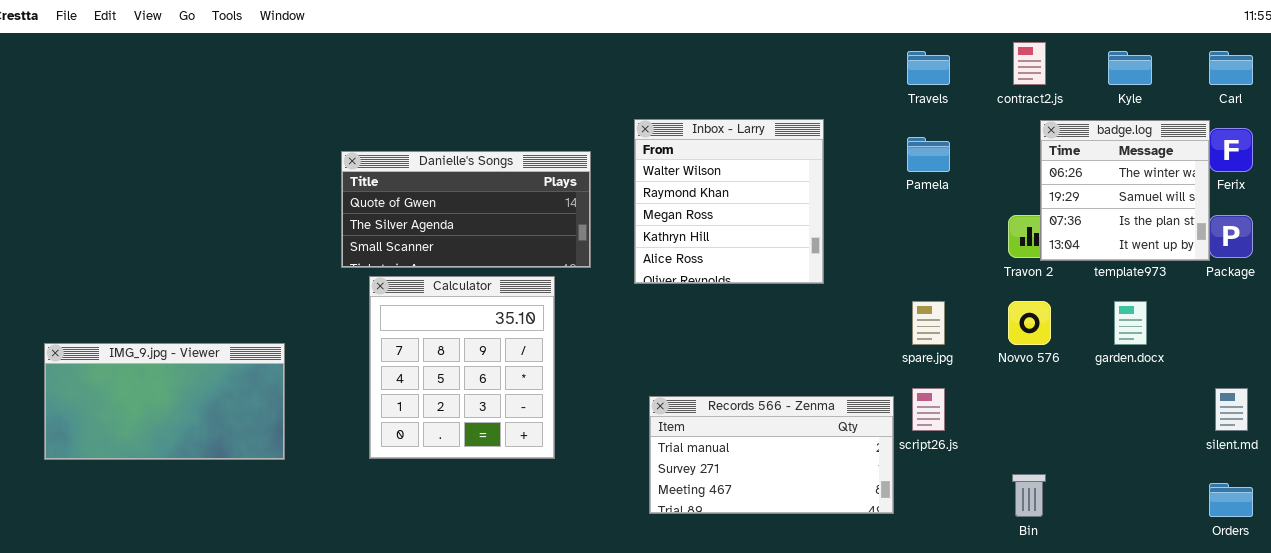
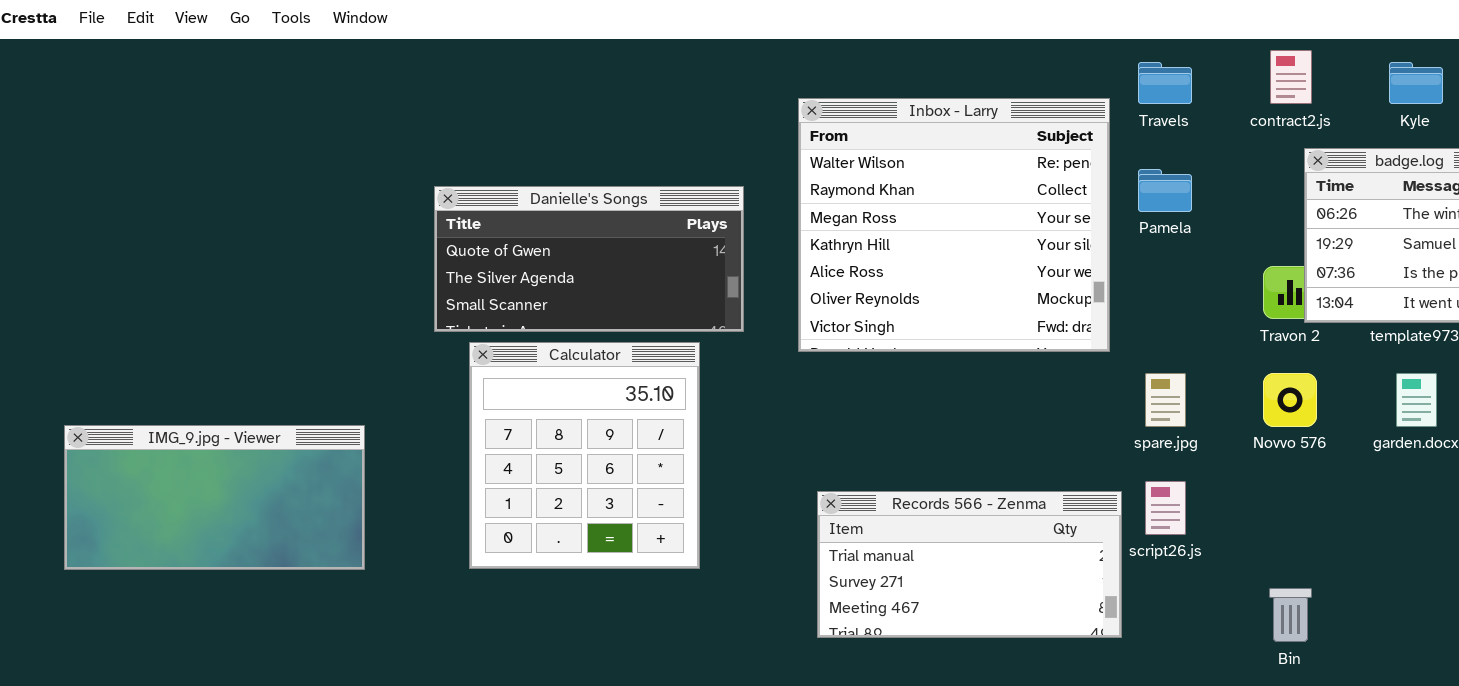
Inbox - Larry: [634,119,824,284] -> [798,98,1110,352], resized

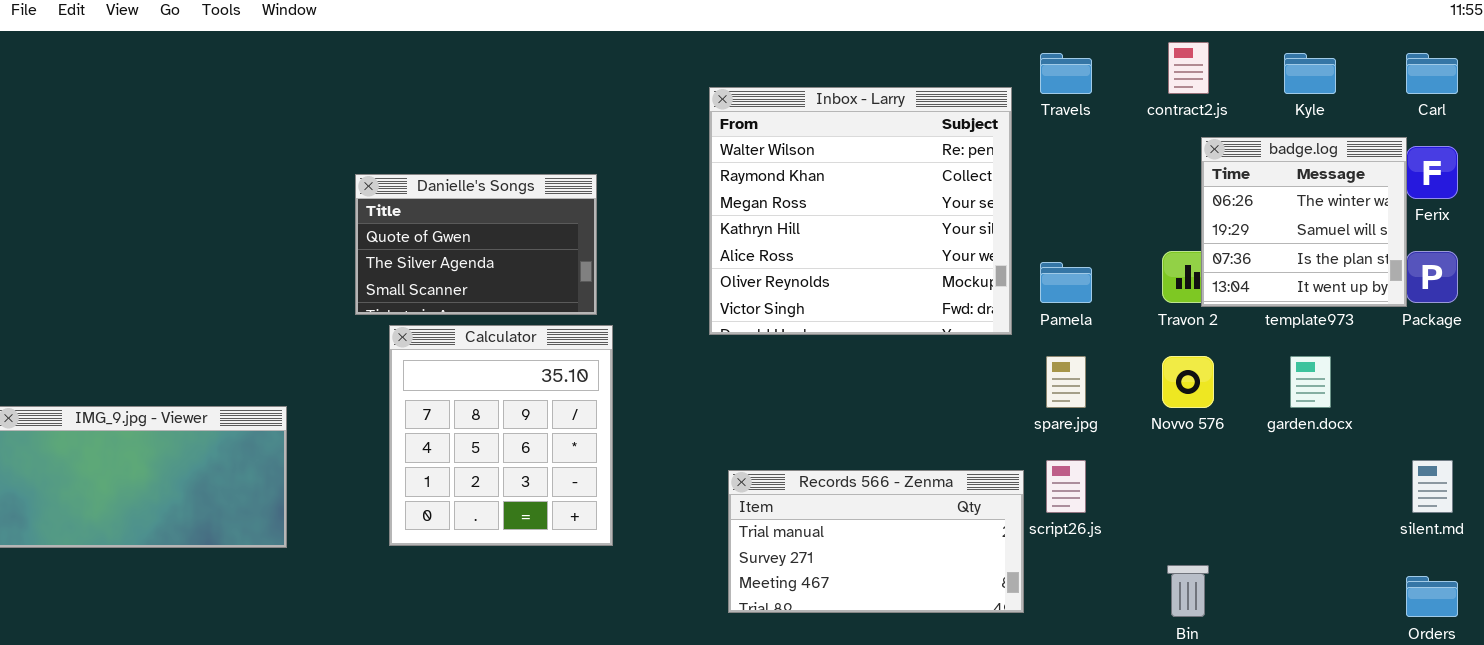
Pamela: [1138,169,1192,212] -> [1040,262,1092,303], moved
Danielle's Songs: [434,186,744,332] -> [355,174,597,315], resized

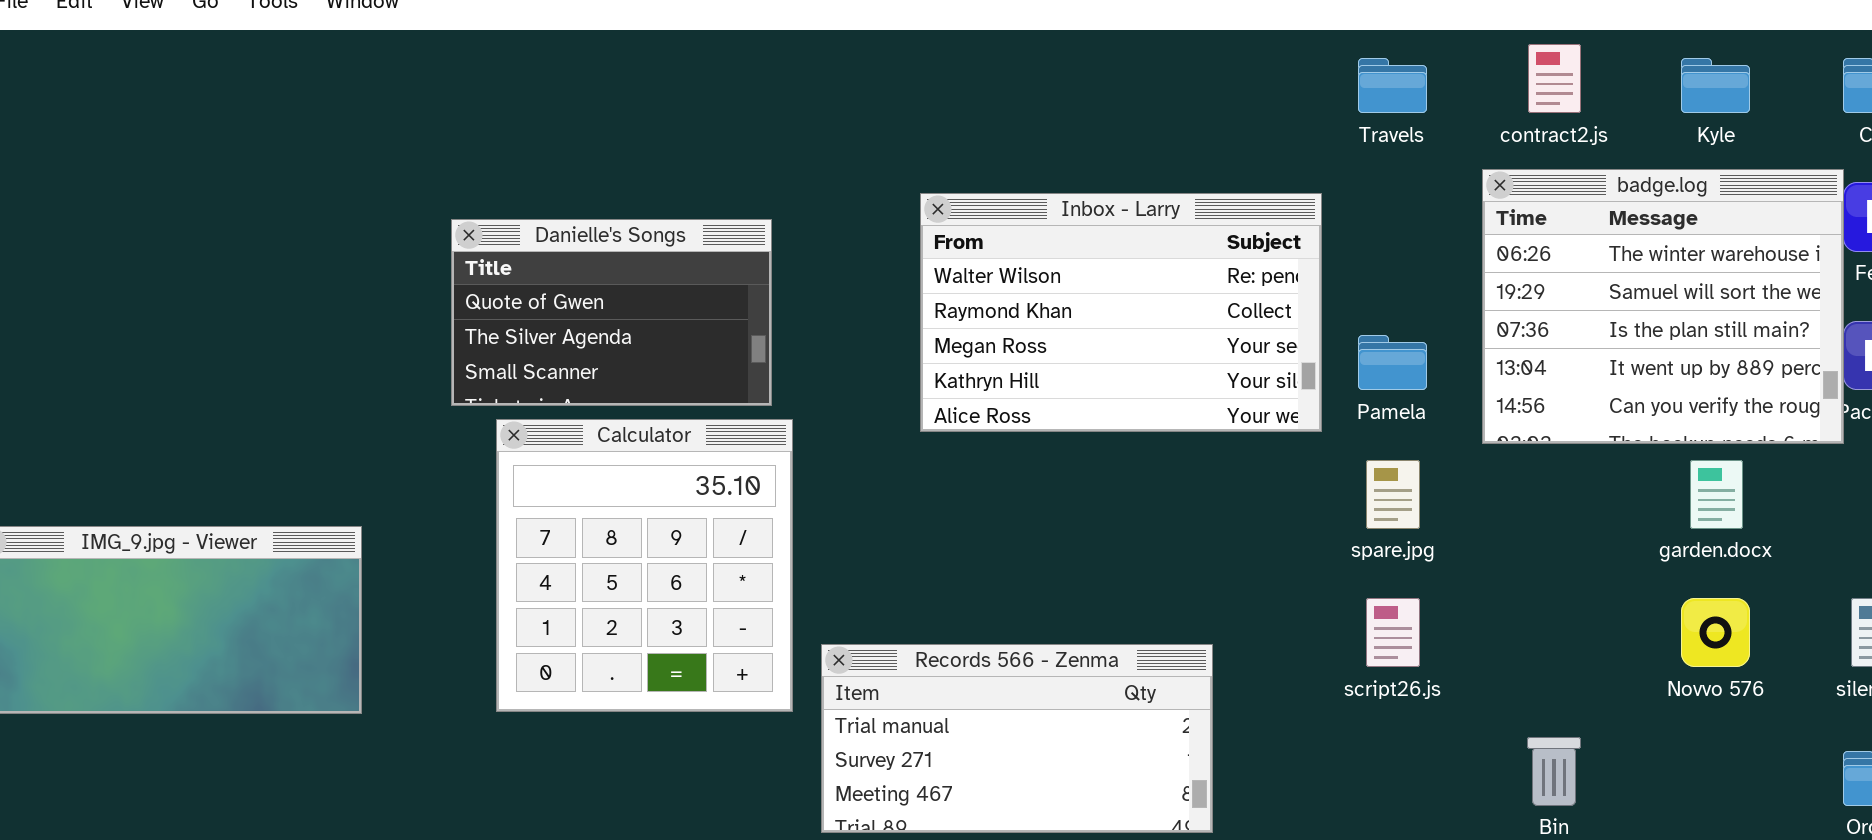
Inbox - Larry: [709,87,1012,335] -> [920,193,1322,432], resized
badge.log: [1201,137,1407,307] -> [1482,169,1844,444], resized
Novvo 576: [1162,356,1214,408] -> [1681,598,1750,667], moved
Records 566 - Zenma: [728,470,1024,613] -> [821,644,1213,833], moved

